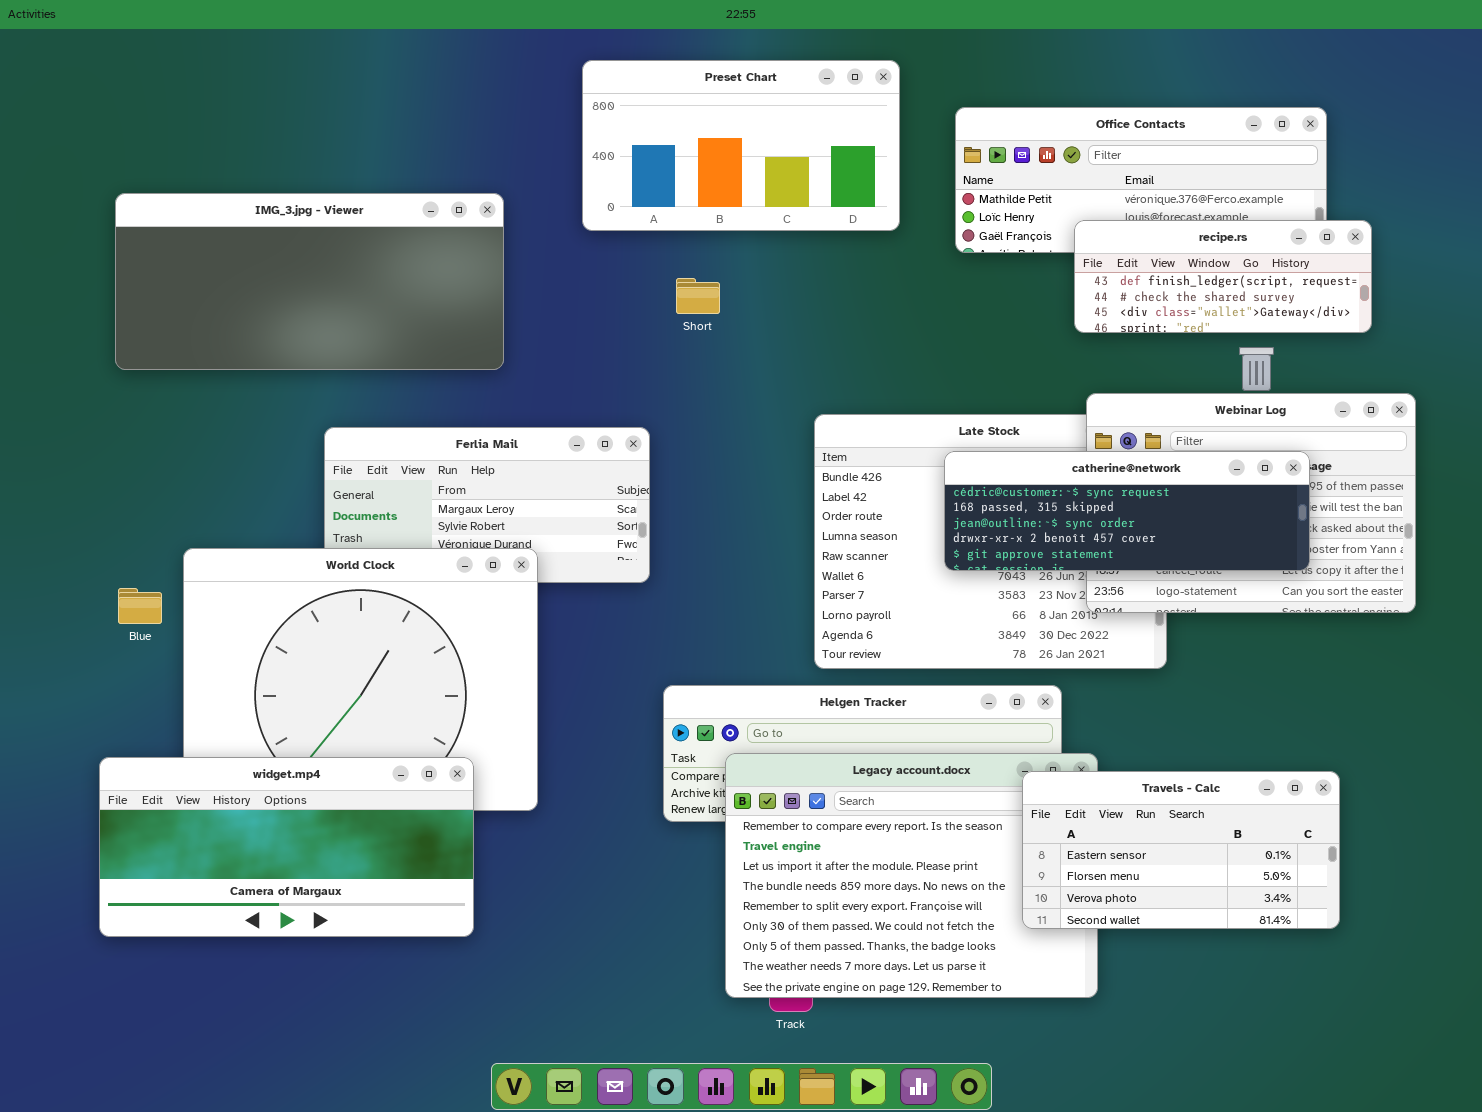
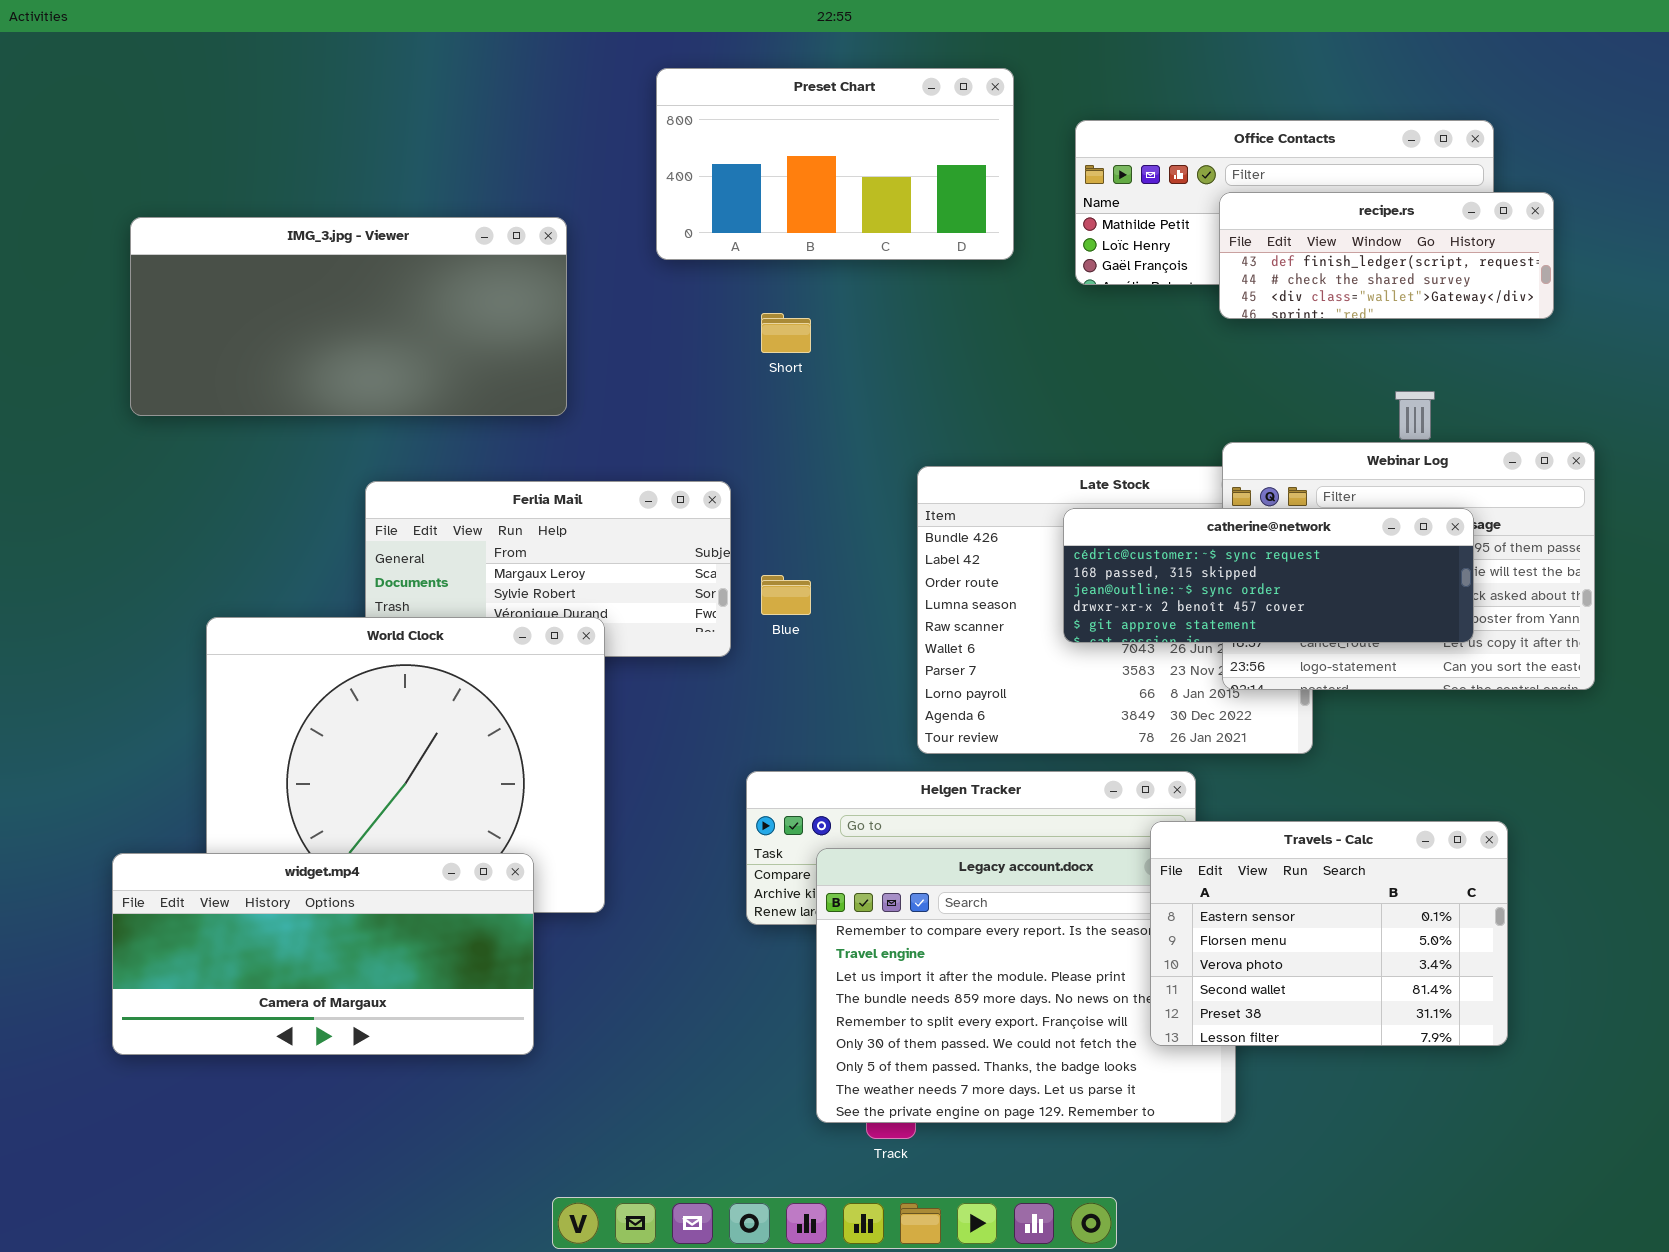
recipe.rs: [1074,220,1372,333] -> [1219,192,1554,319], moved
Blue: [118,588,162,624] -> [761,575,811,615], moved
Travels - Calc: [1022,771,1340,929] -> [1150,821,1508,1046], resized

